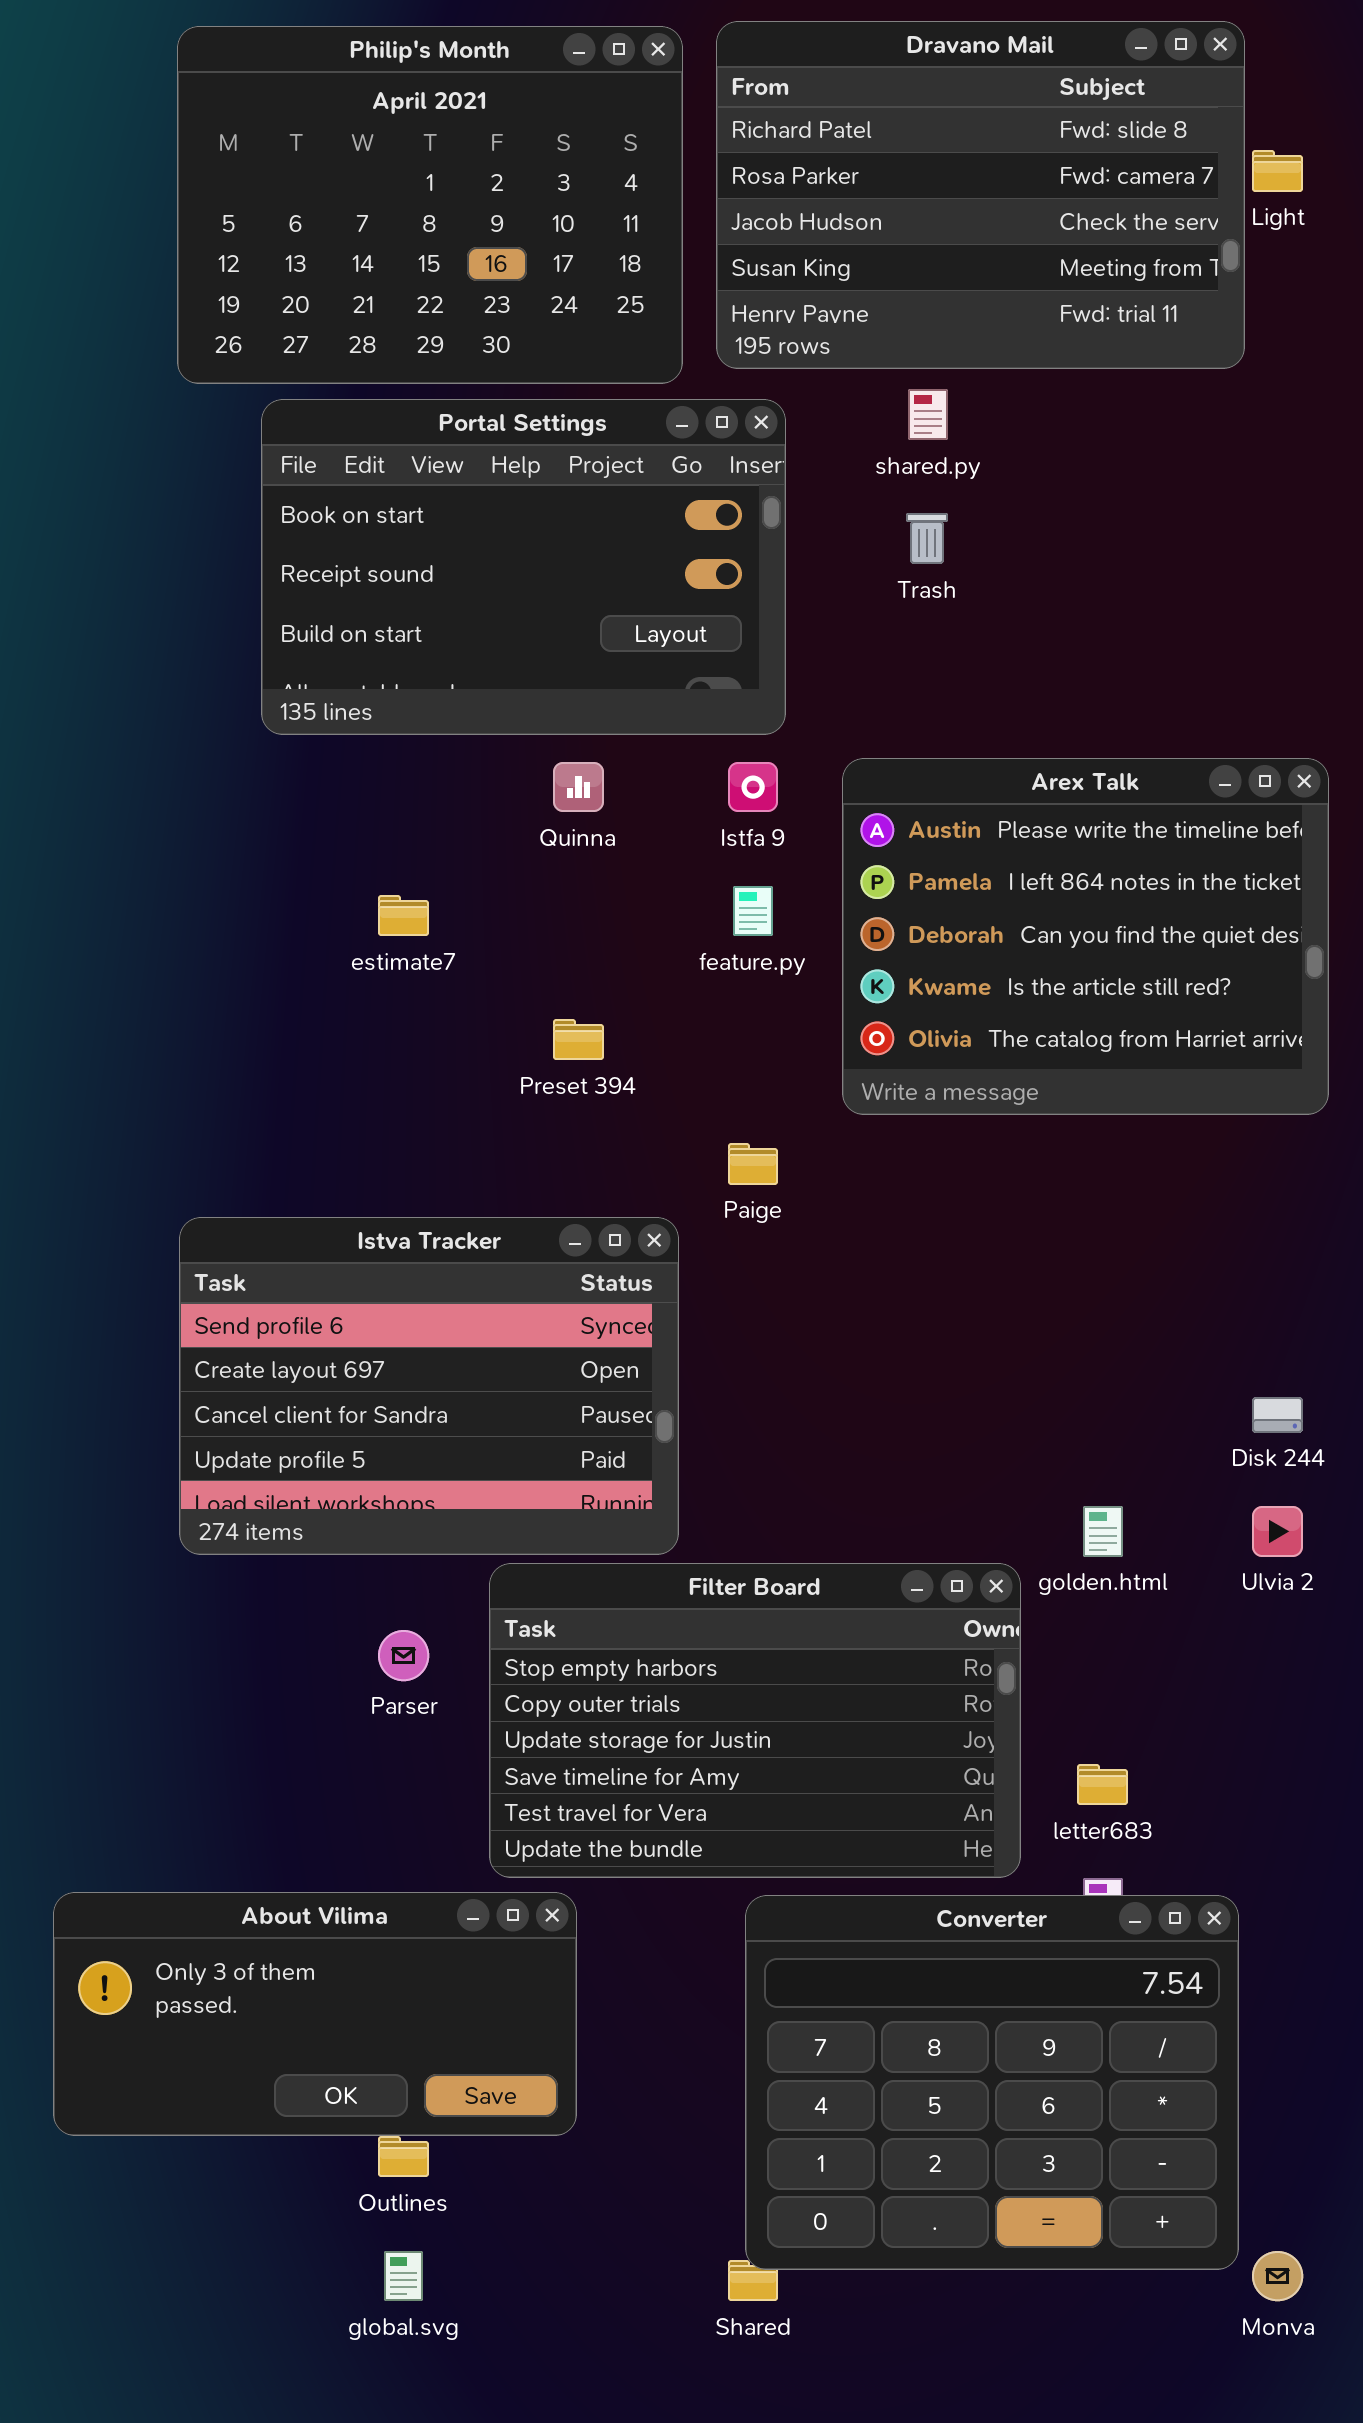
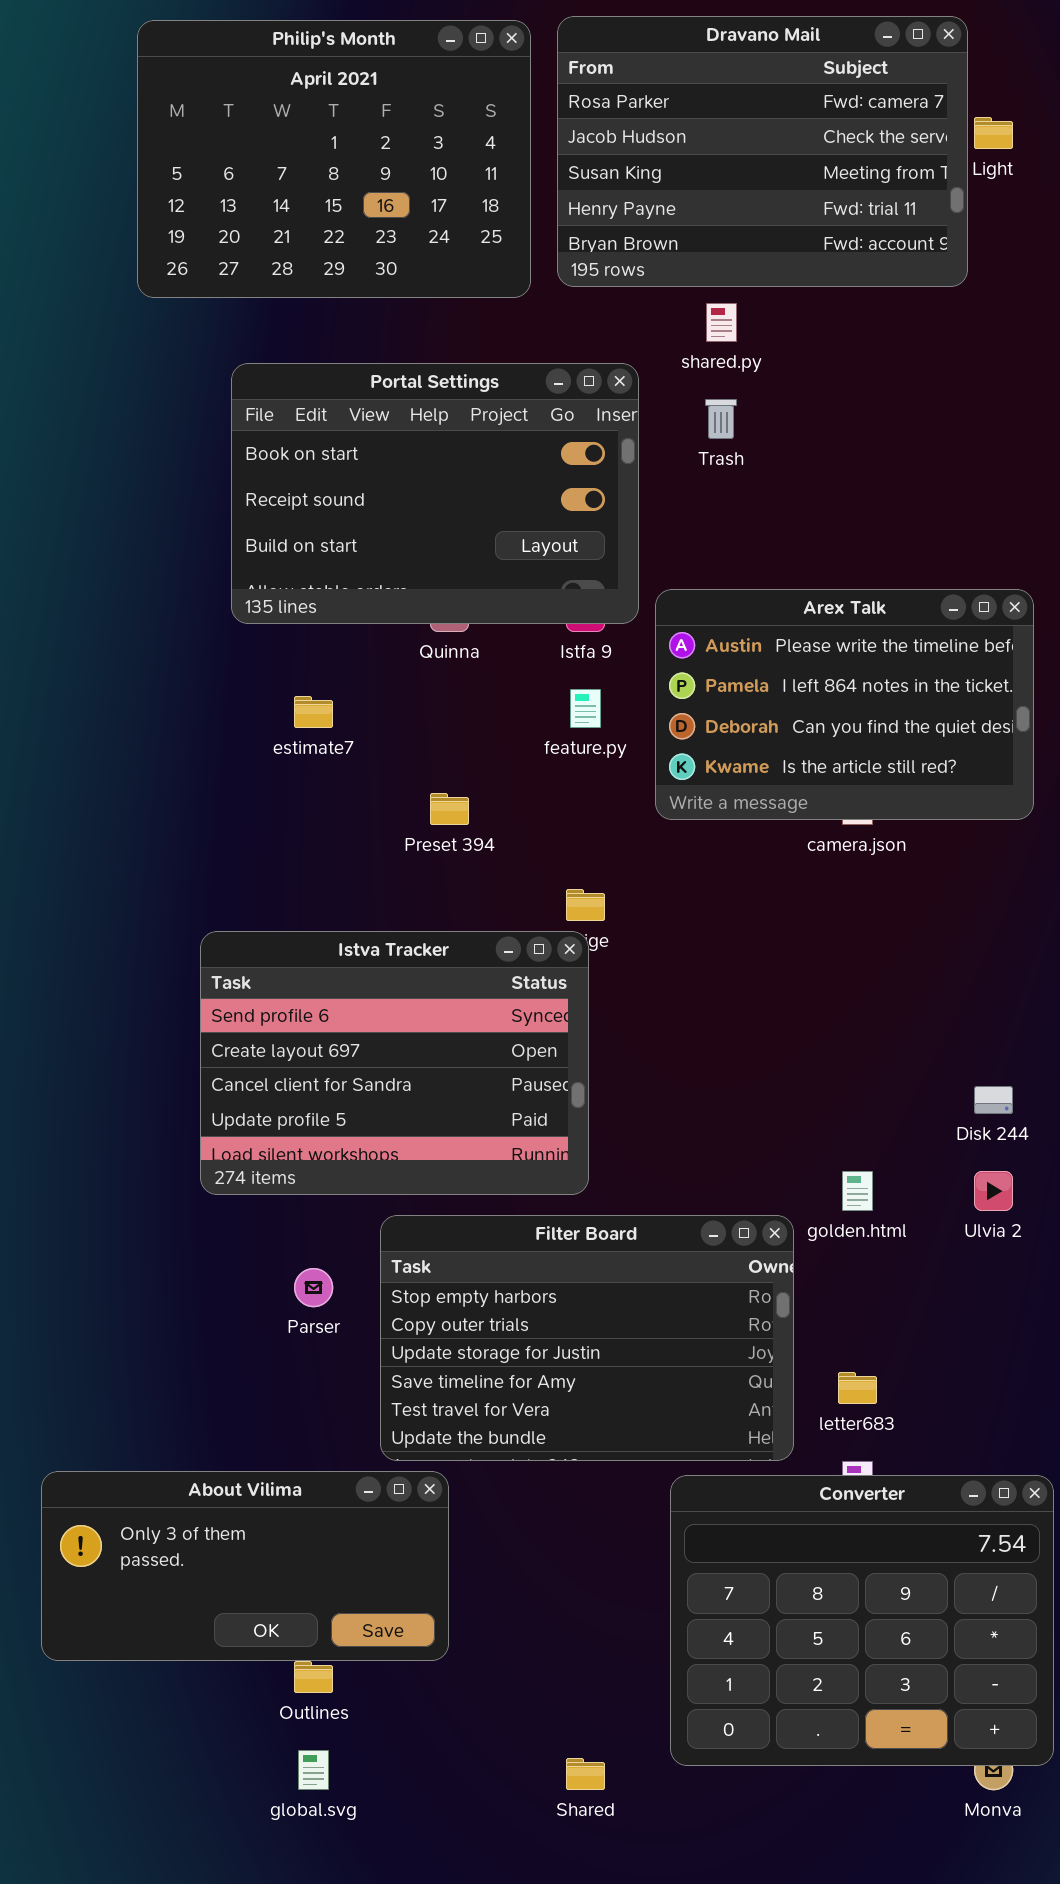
Dravano Mail: [716,21,1245,369] -> [557,16,968,287], scrolled down 1 row
Portal Settings: [261,399,786,735] -> [231,363,639,624], moved
Arex Talk: [842,758,1329,1115] -> [655,589,1034,820], resized
Istva Tracker: [179,1217,679,1555] -> [200,931,589,1195], moved
Converter: [745,1895,1239,2270] -> [670,1475,1054,1766], moved

